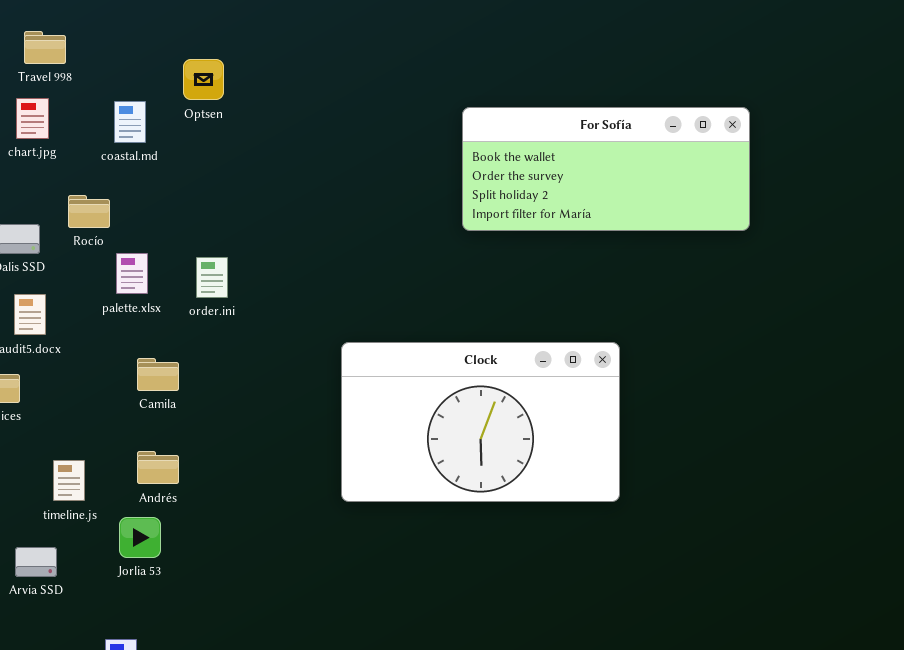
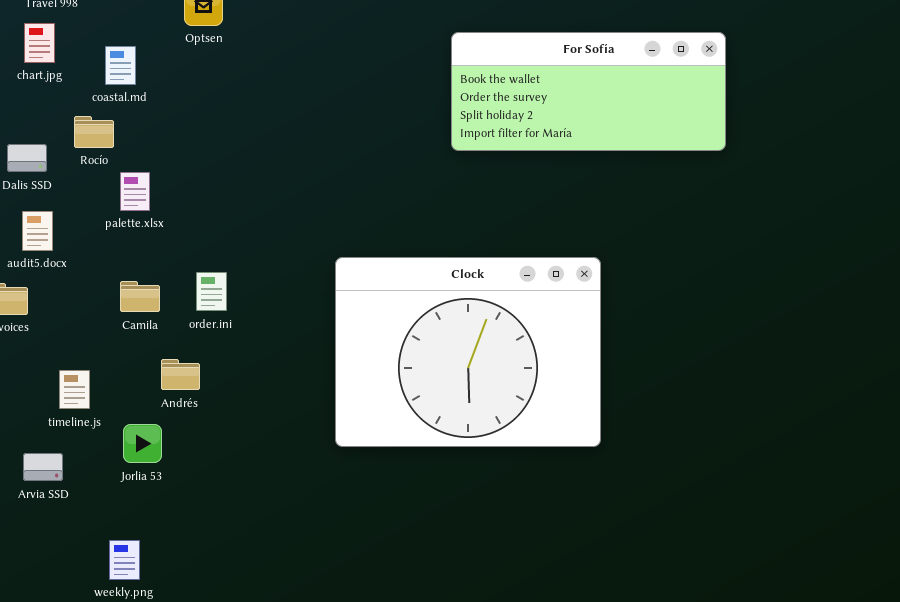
coastal.md: [114,101,146,143] -> [105,46,136,85], moved
order.ini: [196,257,228,298] -> [196,272,227,311], moved
Clock: [341,342,620,502] -> [335,257,601,447], resized
Camila: [137,358,179,391] -> [120,281,160,312], moved
Andrés: [137,451,179,484] -> [161,359,200,390], moved

